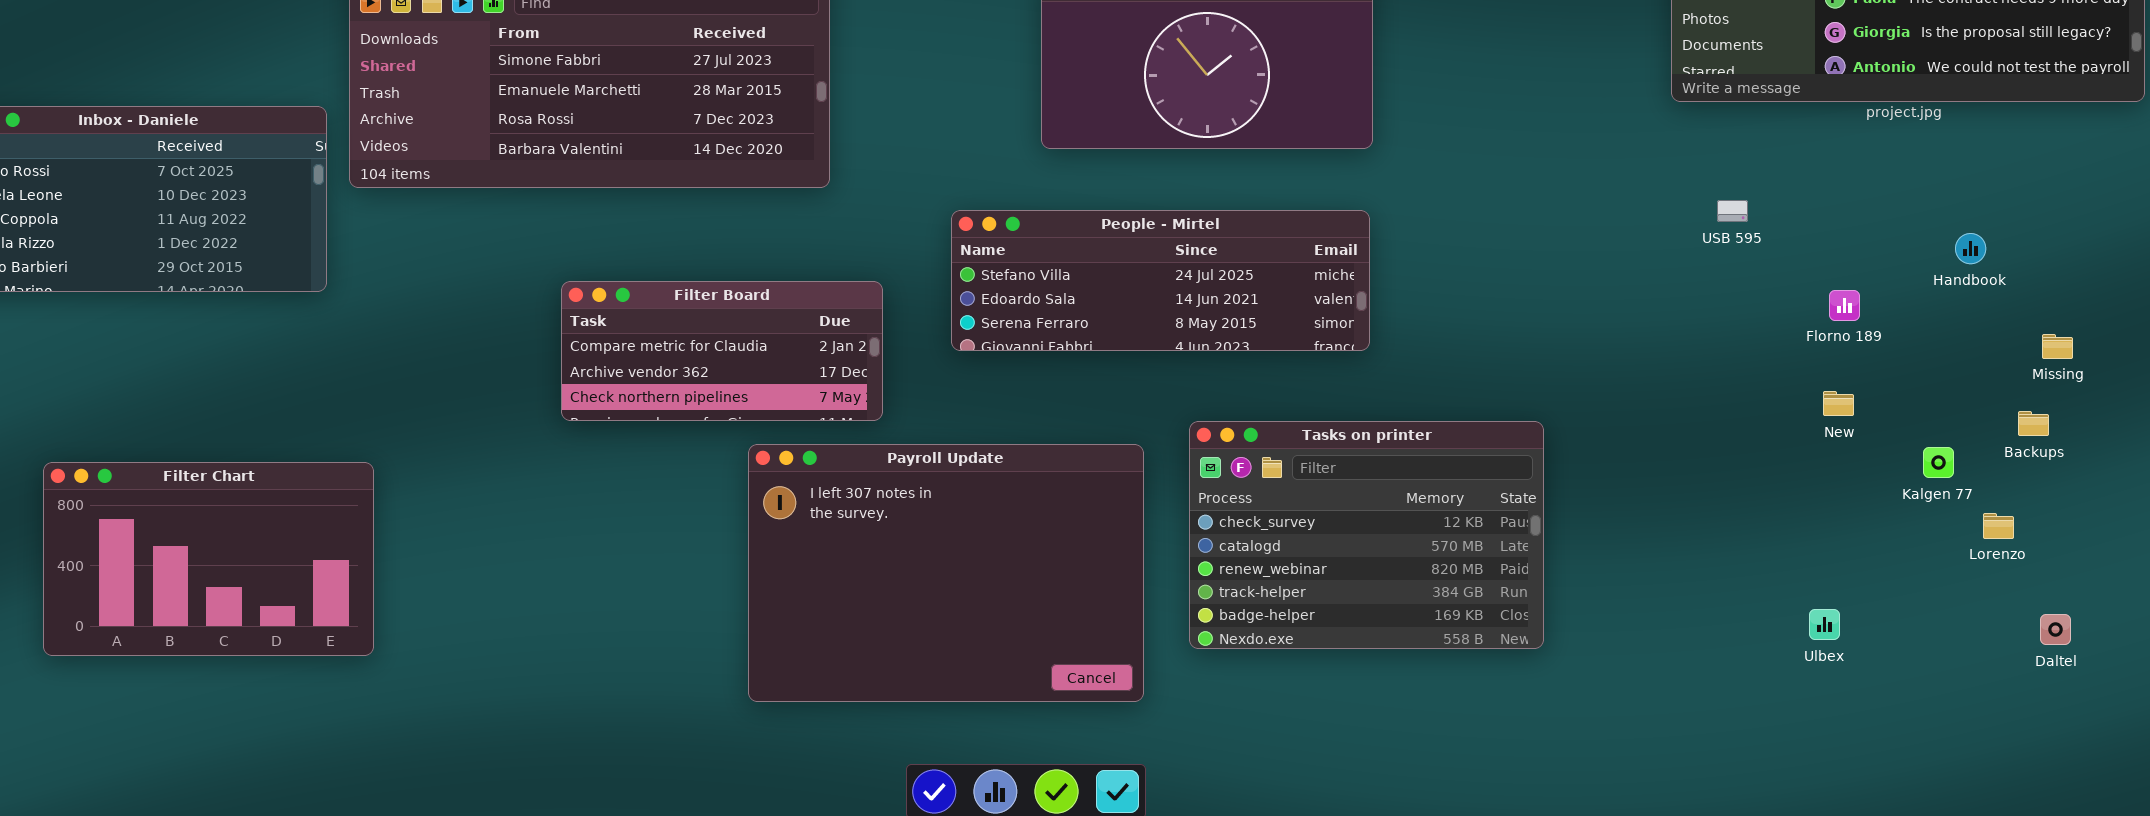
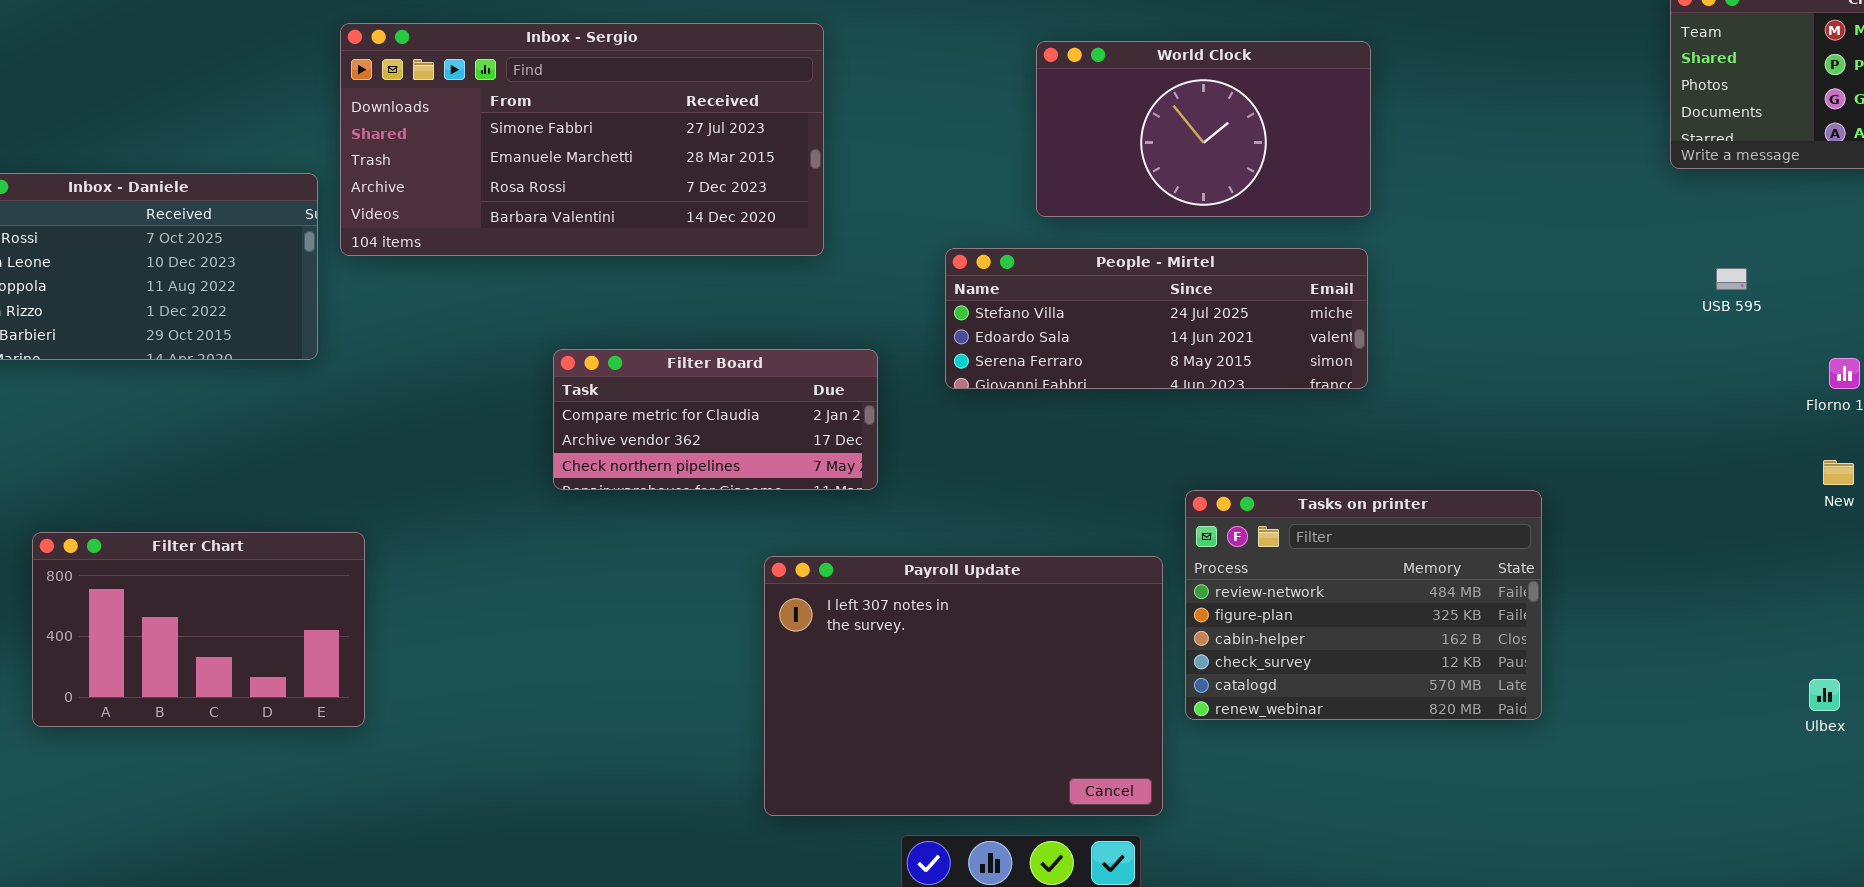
People - Mirtel: [951,210,1370,351] -> [945,248,1368,389], moved
Tasks on printer: [1189,421,1544,649] -> [1185,490,1542,720], scrolled up 3 rows
Payroll Update: [748,444,1144,702] -> [764,556,1163,816], moved

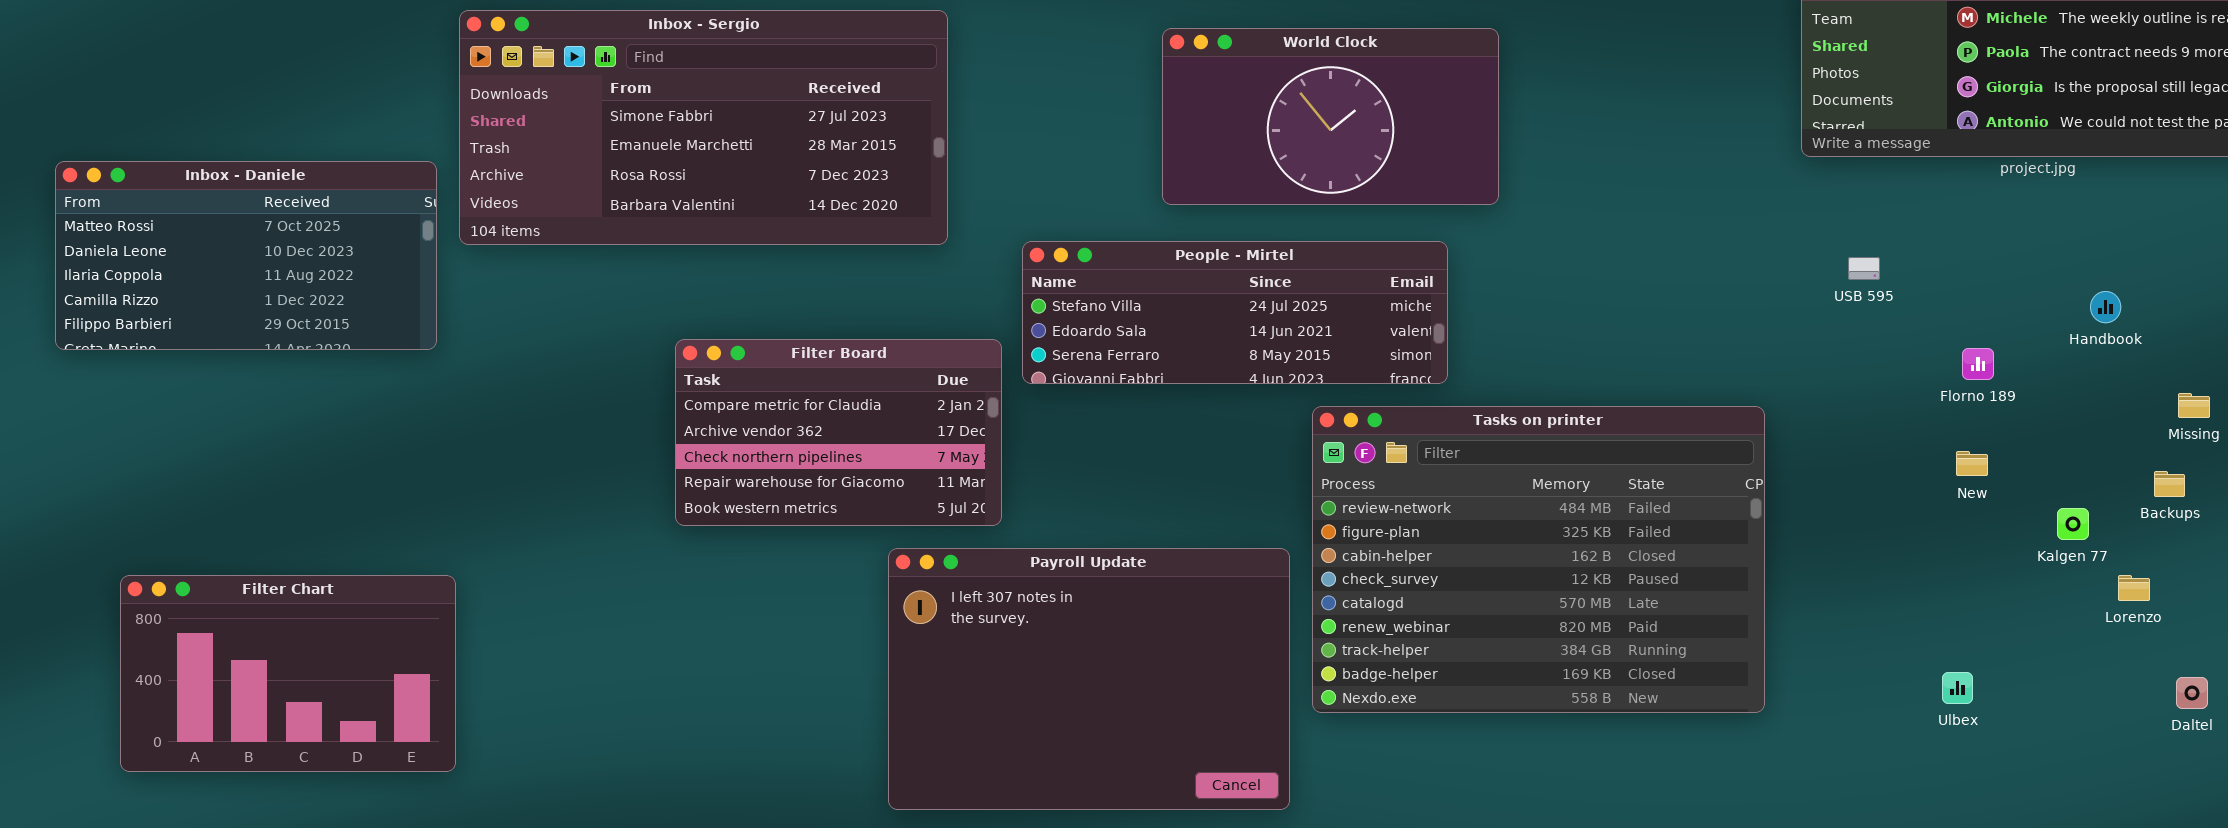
People - Mirtel: [945,248,1368,389] -> [1022,241,1448,384], moved
Filter Board: [553,349,878,490] -> [675,339,1002,526], resized
Tasks on printer: [1185,490,1542,720] -> [1312,406,1765,713], resized
Filter Chart: [32,532,365,727] -> [120,575,456,772], moved

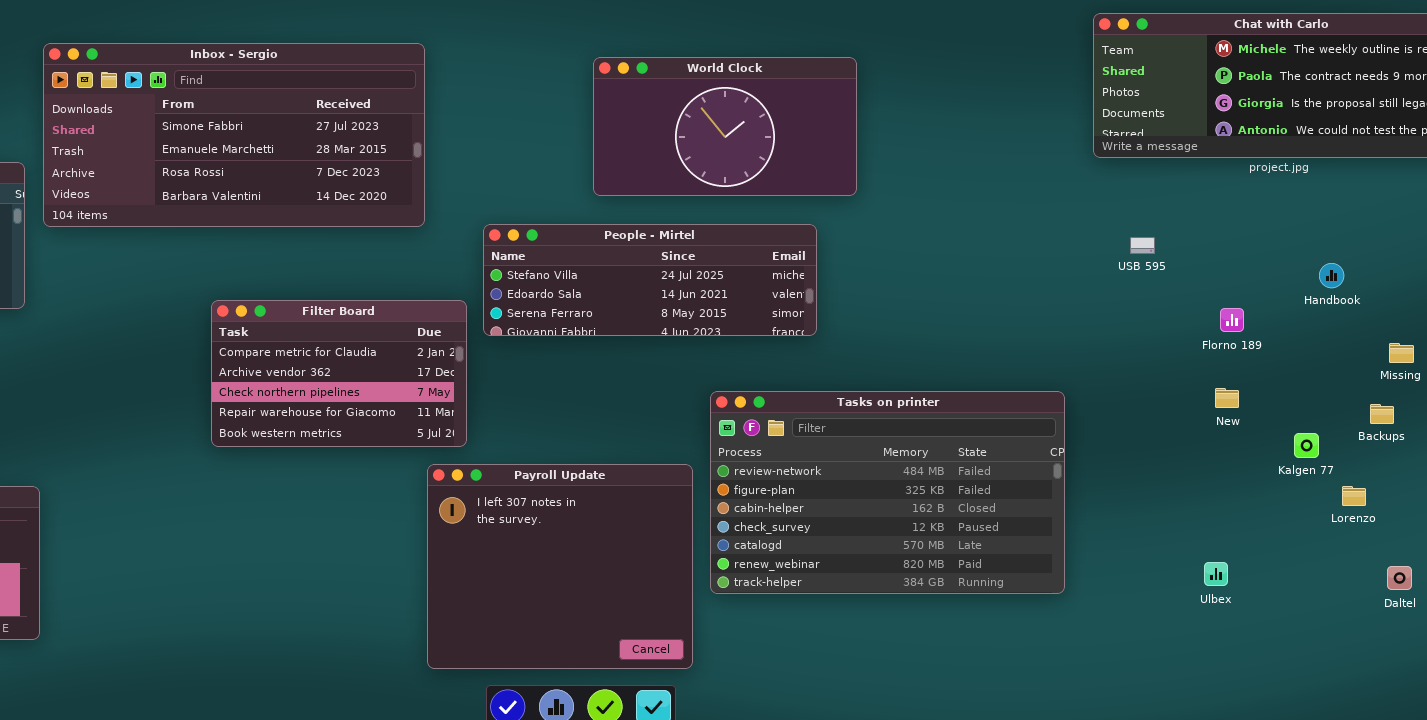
Tasks on printer: [1312,406,1765,713] -> [710,391,1065,594], resized
Payroll Update: [888,548,1290,810] -> [427,464,693,669], resized

